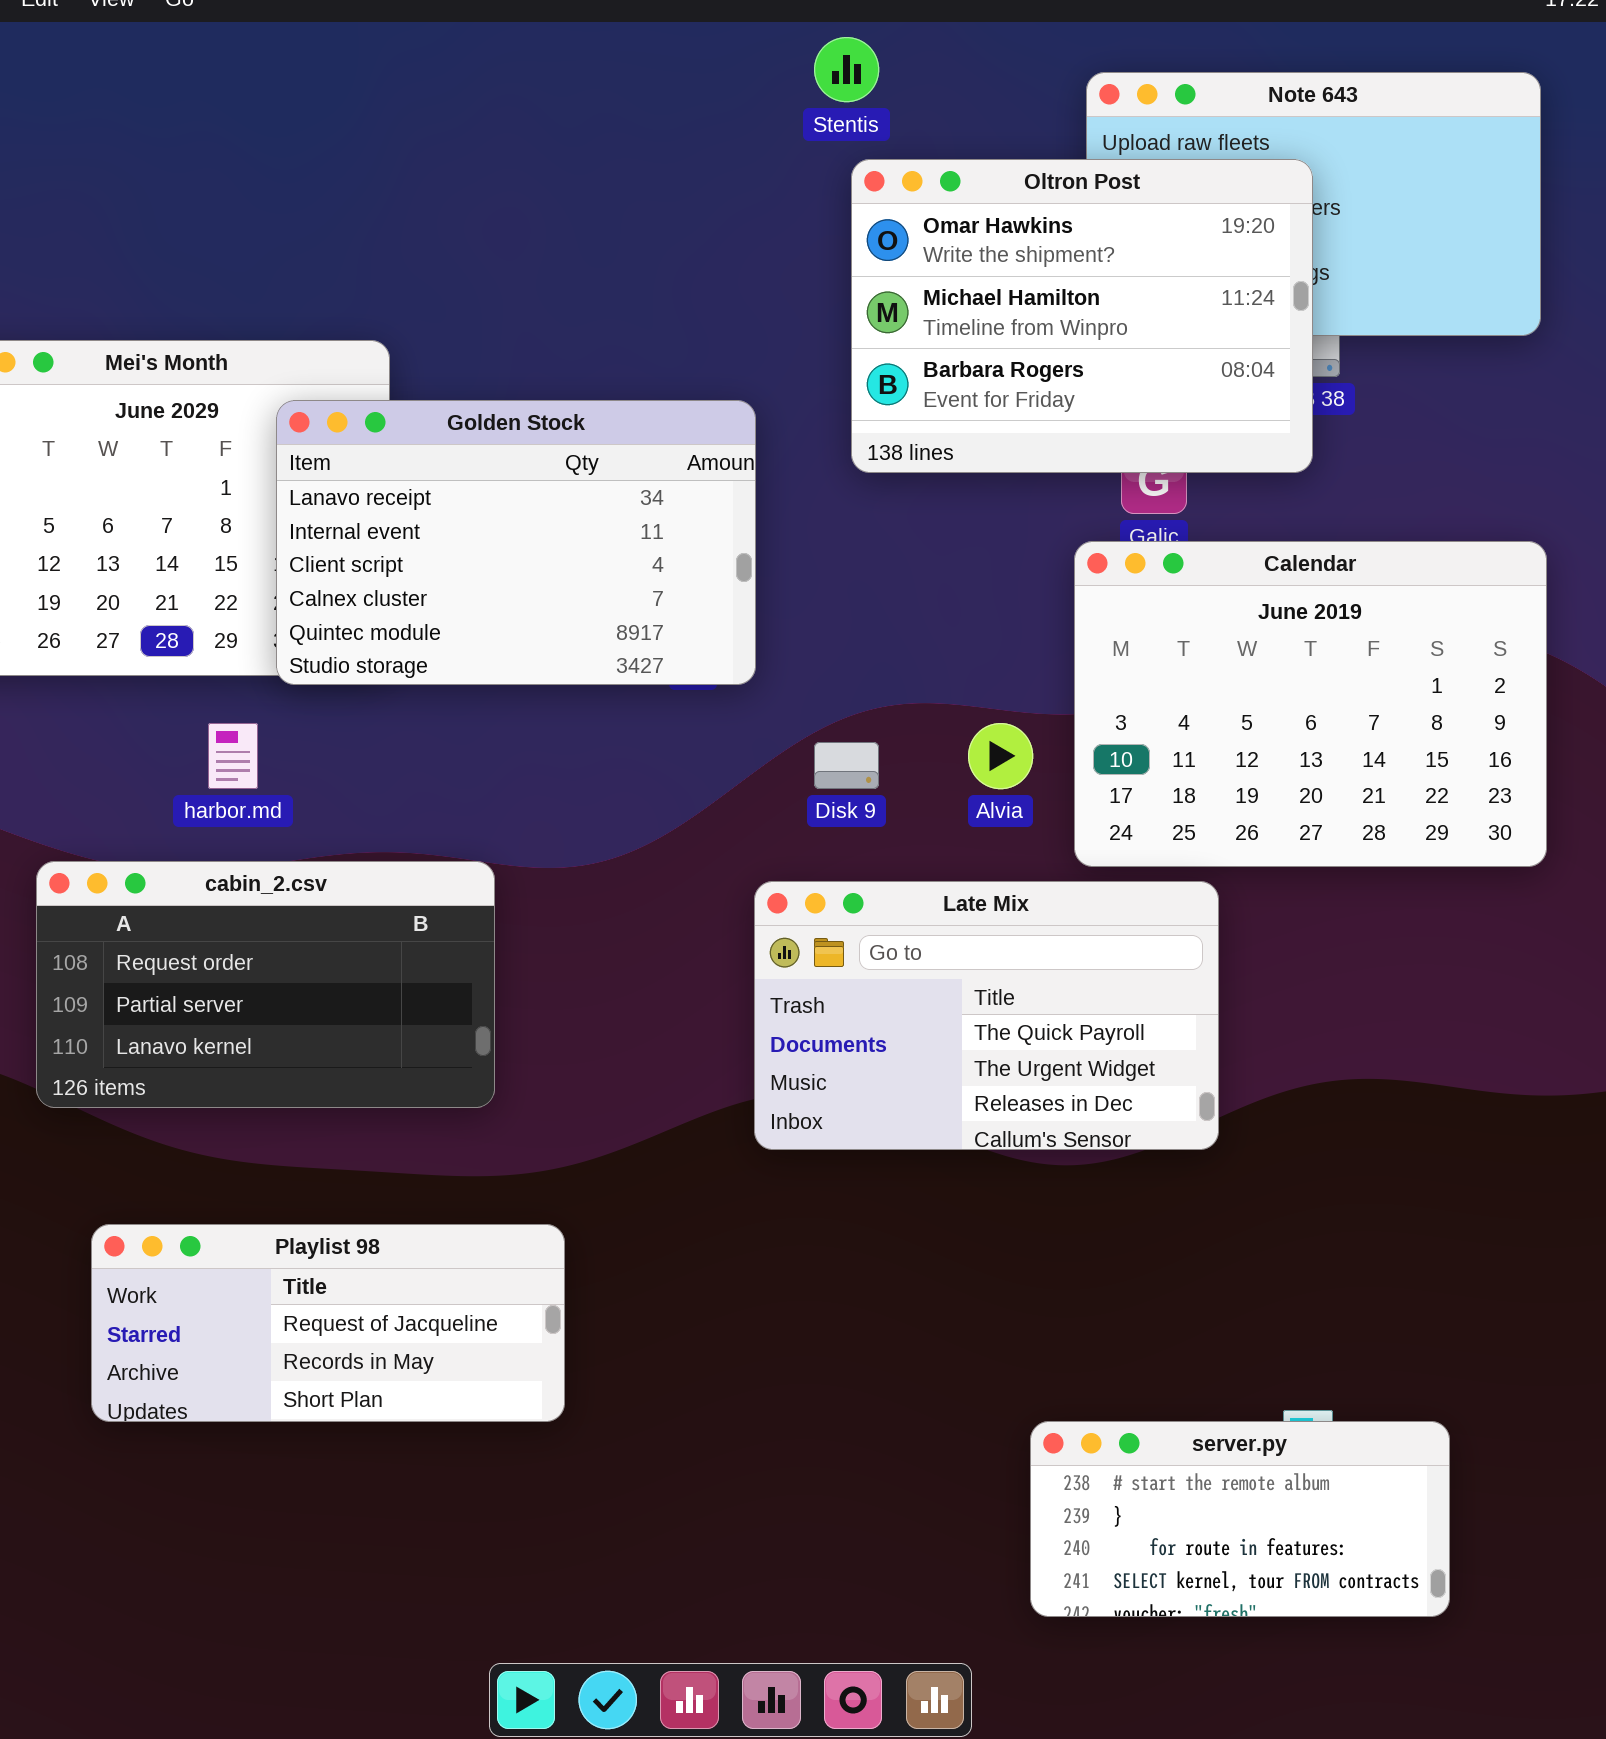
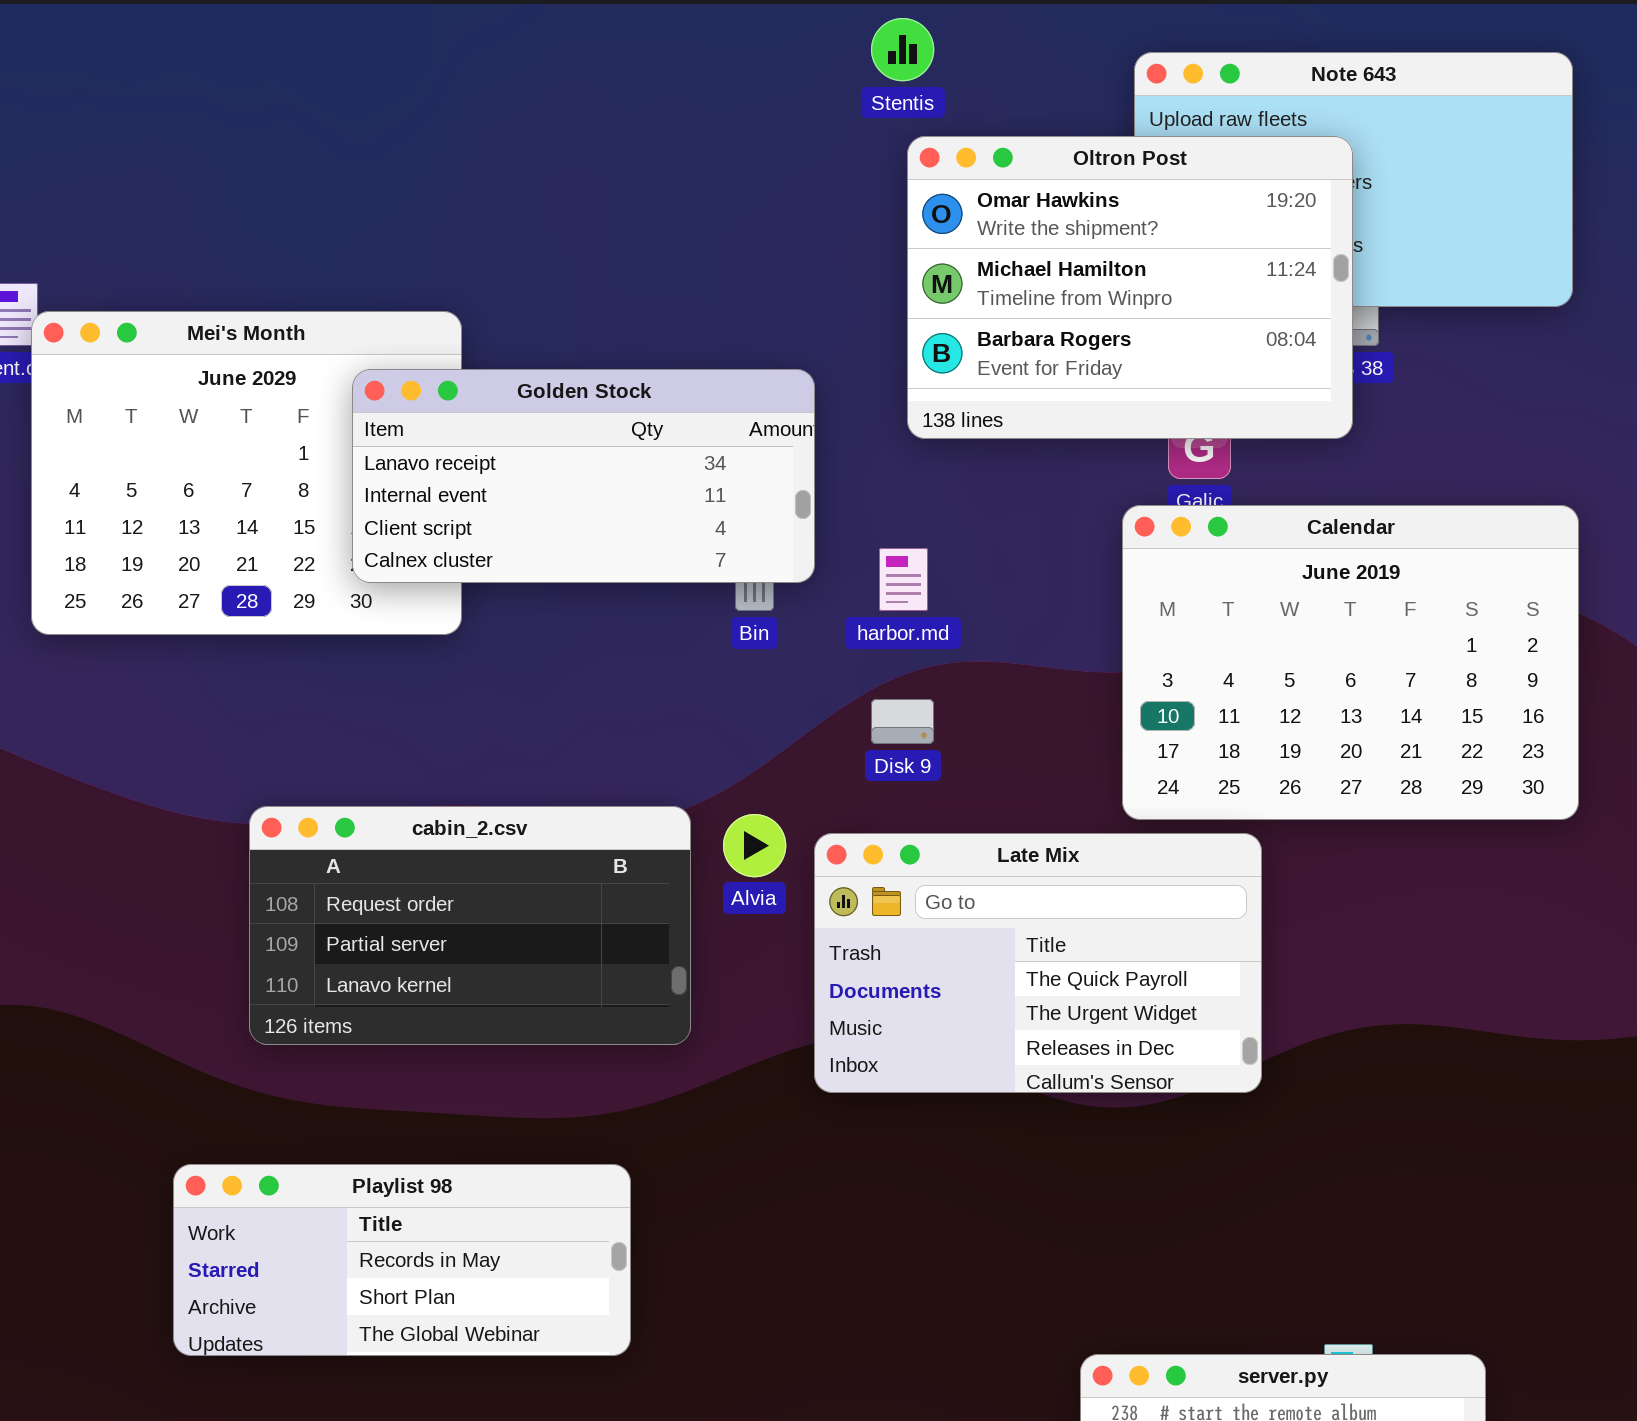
Golden Stock: [276,400,756,685] -> [352,369,815,583], resized
harbor.md: [208,723,258,789] -> [879,548,928,611], moved
Alvia: [968,723,1033,789] -> [723,814,786,877], moved
cabin_2.csv: [36,861,495,1108] -> [249,806,691,1045], moved
Playlist 98: [91,1224,565,1422] -> [173,1164,631,1356], scrolled down 1 row

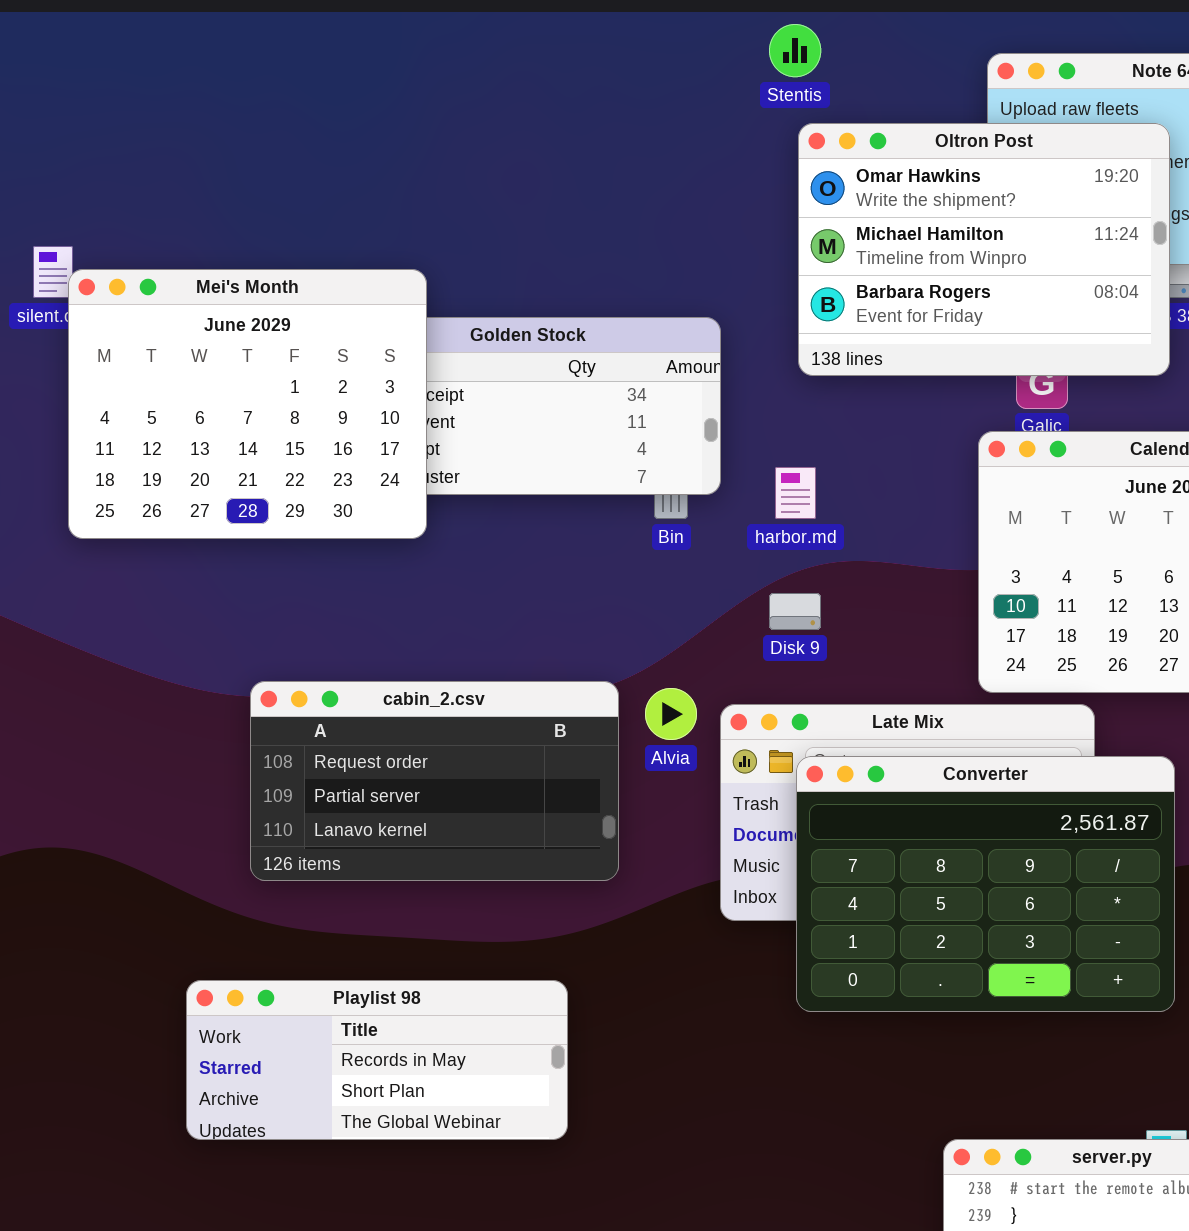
Mei's Month: [31,311,462,635] -> [68,269,427,539], raised
Converter: none -> [796,756,1175,1012], opened

